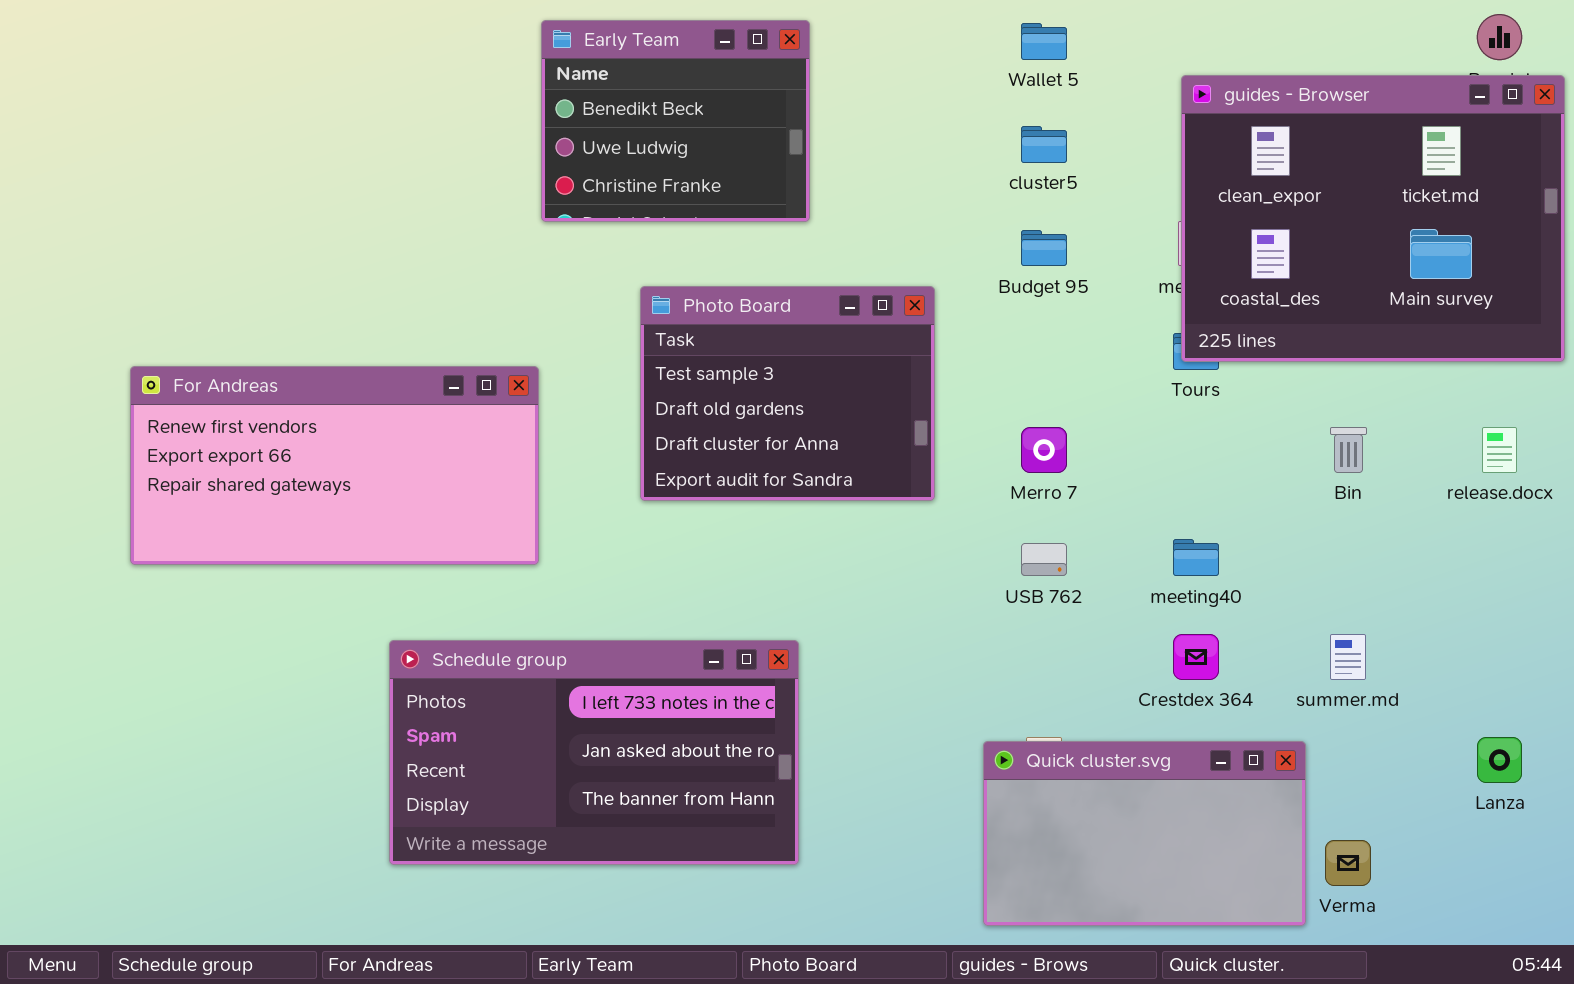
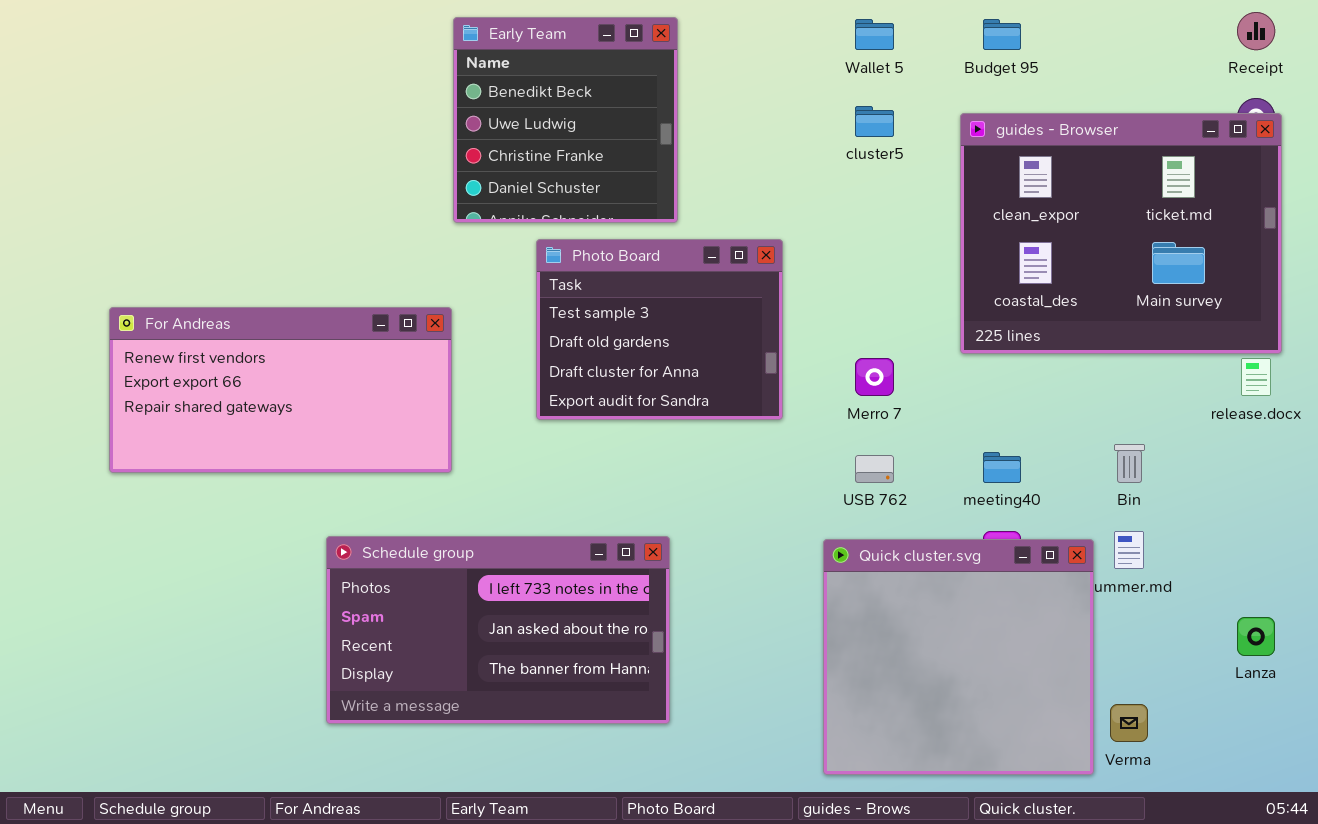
Early Team: [541,20,810,222] -> [453,17,678,223], resized
guides - Browser: [1181,75,1565,362] -> [960,113,1282,354], moved
Budget 95: [1021,230,1067,266] -> [983,19,1021,50], moved
Bin: [1330,427,1367,473] -> [1114,444,1145,483], moved
Quick cluster.svg: [983,741,1306,926] -> [823,539,1094,775], resized

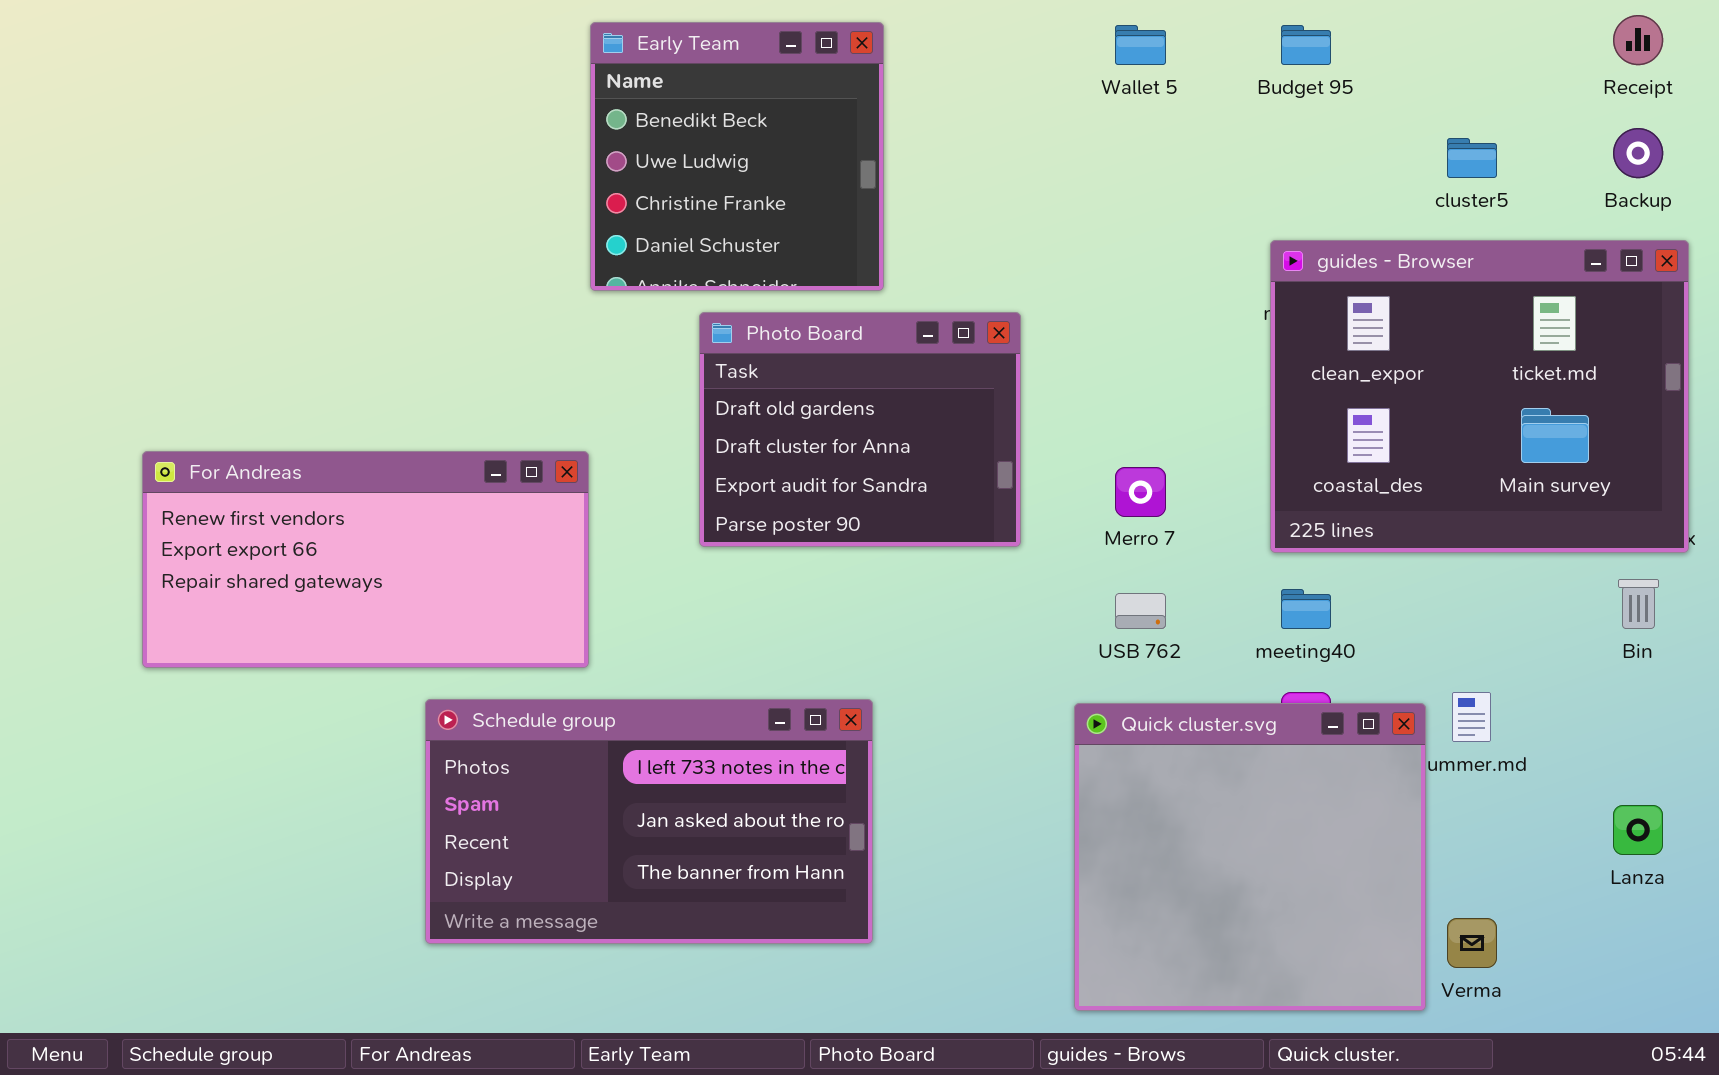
cluster5: [855,106,894,137] -> [1447,138,1497,178], moved
guides - Browser: [960,113,1282,354] -> [1270,240,1689,553], moved
Photo Board: [536,239,783,420] -> [699,312,1021,547], scrolled down 1 row
For Andreas: [109,307,452,473] -> [142,451,589,668], moved
Bin: [1114,444,1145,483] -> [1618,579,1659,629], moved

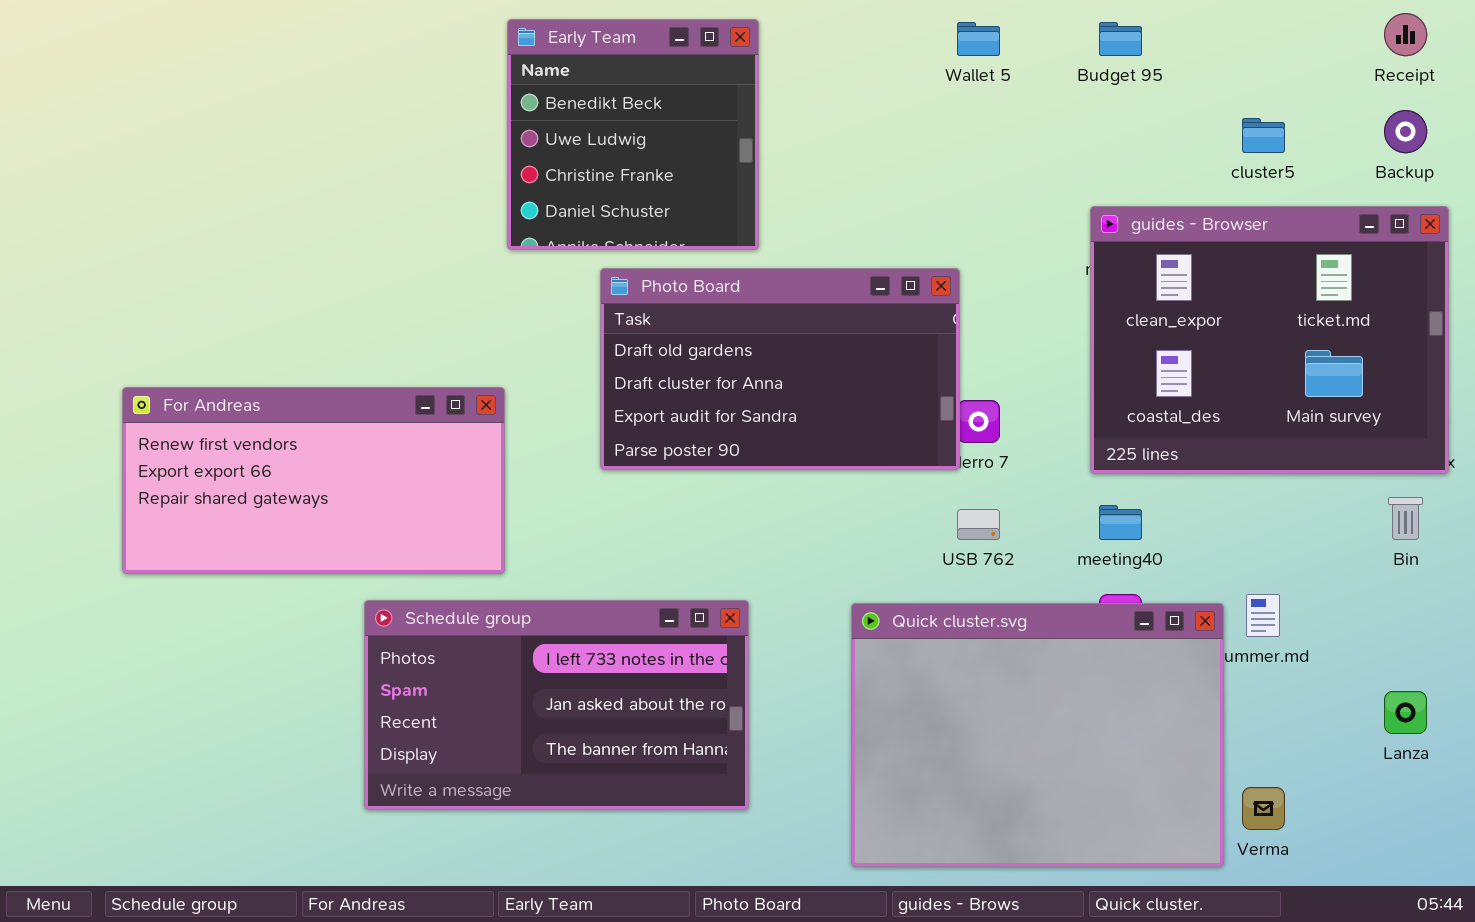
Photo Board: [699,312,1021,547] -> [600,268,960,470], resized
Quick cluster.svg: [1074,703,1426,1011] -> [851,603,1224,867], resized

